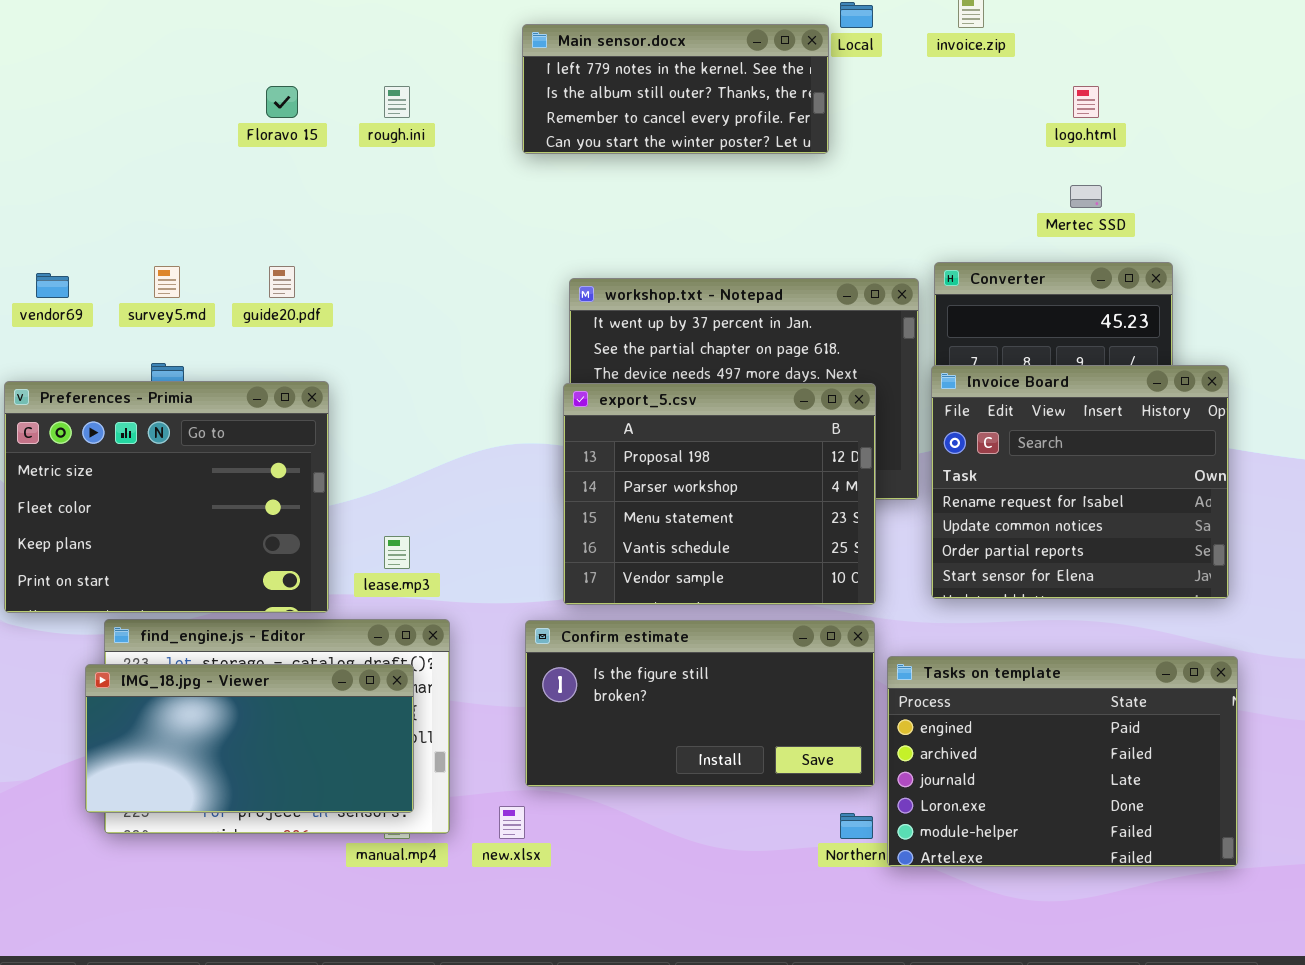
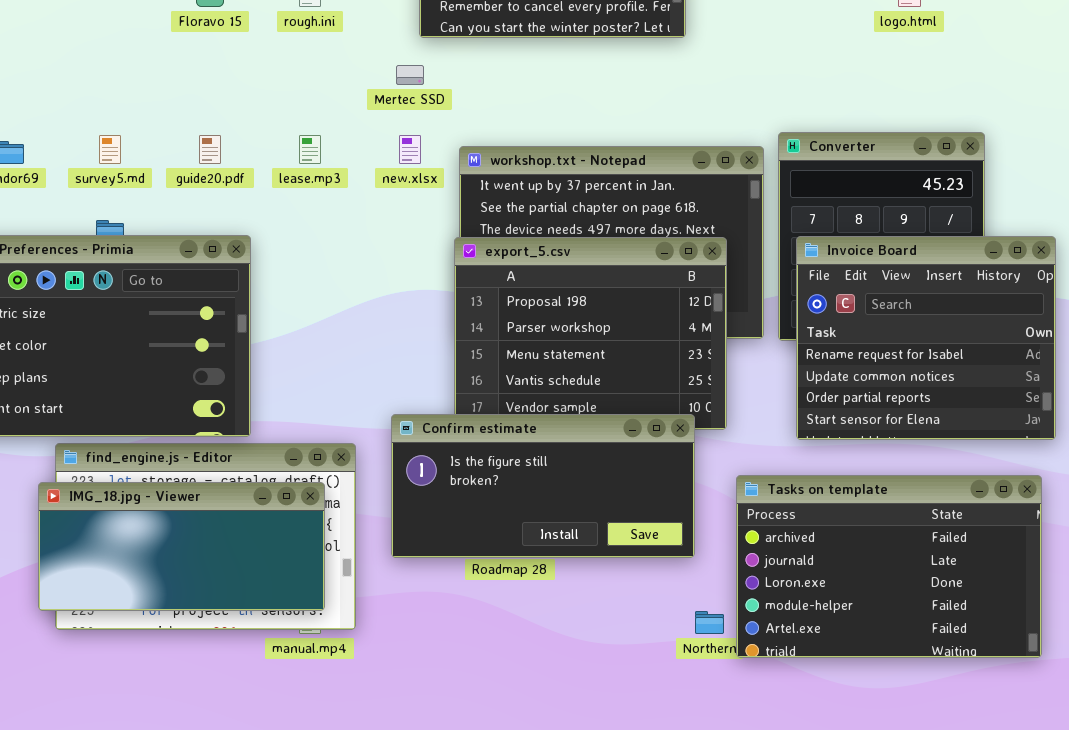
Mertec SSD: [1070,185,1102,208] -> [396,65,424,85], moved
Invoice Board: [931,365,1229,599] -> [796,236,1056,440], moved
lease.mp3: [384,536,410,569] -> [299,135,321,164], moved
Confirm estimate: [525,620,875,787] -> [391,414,695,558], moved
Tasks on template: [887,656,1238,867] -> [736,475,1042,658], scrolled down 1 row
new.xlsx: [499,806,525,839] -> [399,135,421,164], moved

